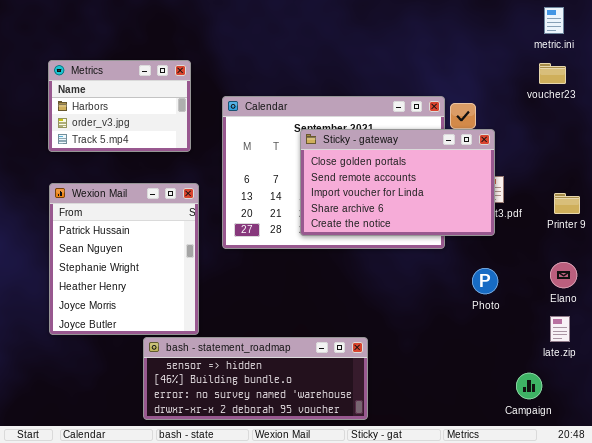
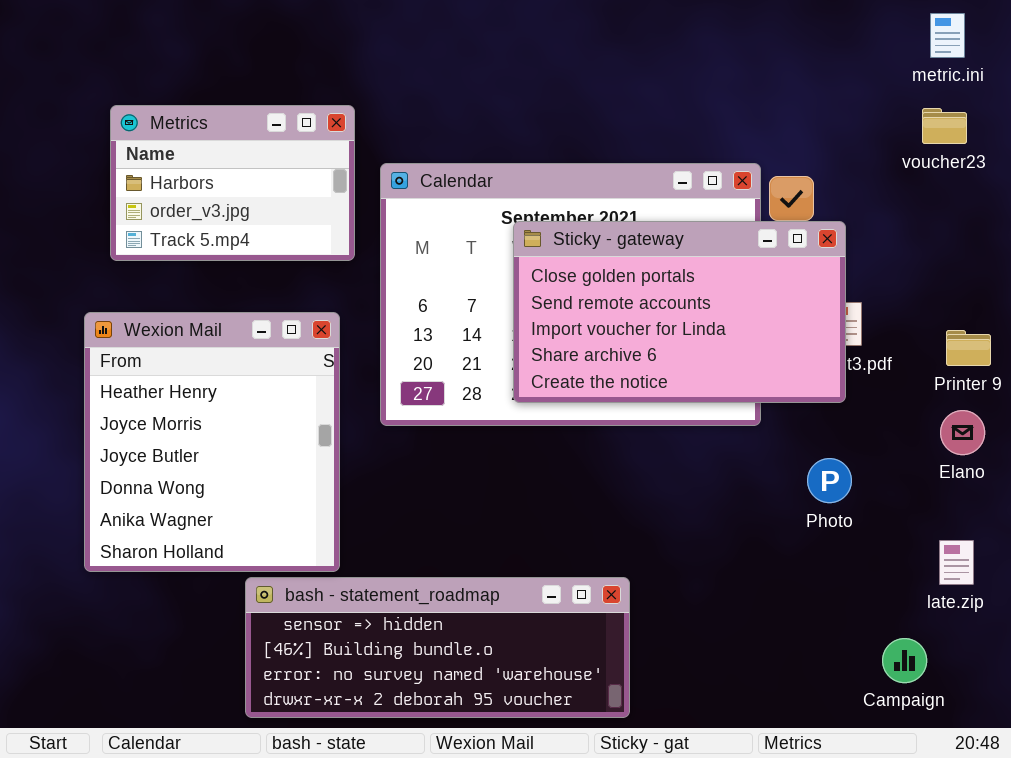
Metrics: [48,60,191,152] -> [110,105,355,261], moved
Wexion Mail: [49,183,199,335] -> [84,312,340,572], scrolled down 3 rows
Elano: [550,262,577,288] -> [940,410,985,455], moved

